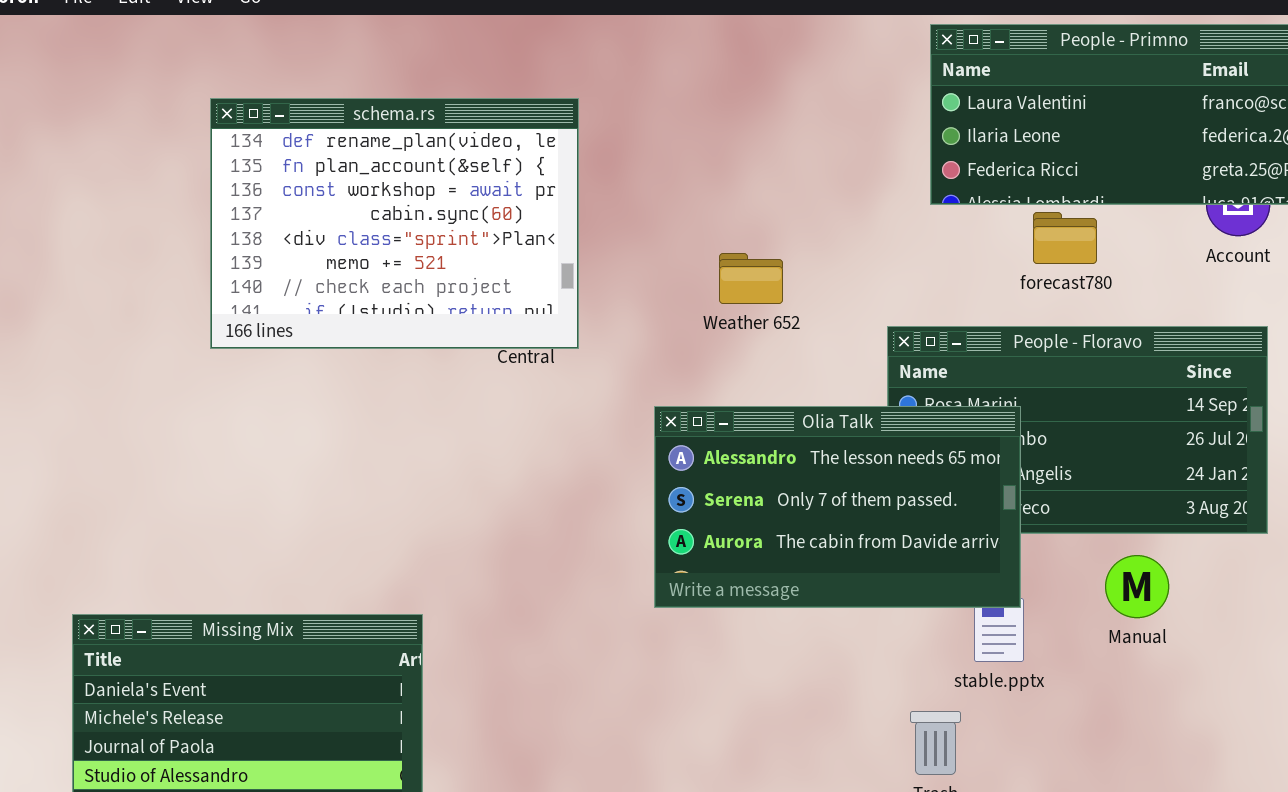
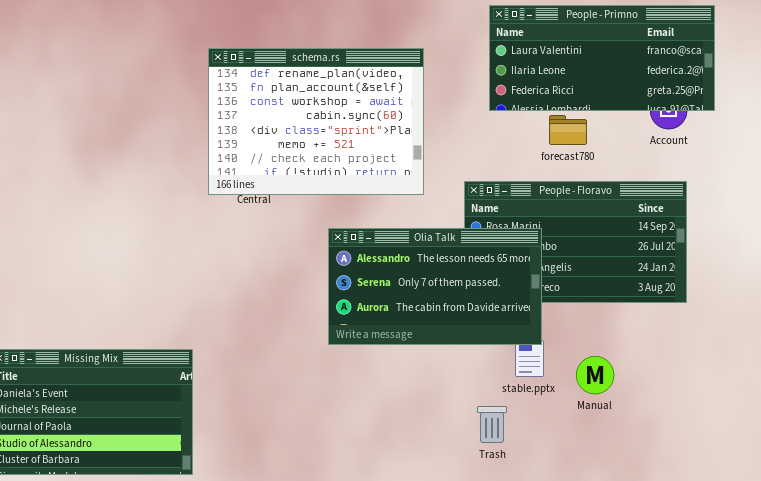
schema.rs: [210,98,579,349] -> [208,48,424,195], moved
Manual: [1105,555,1169,618] -> [576,356,614,394], moved

